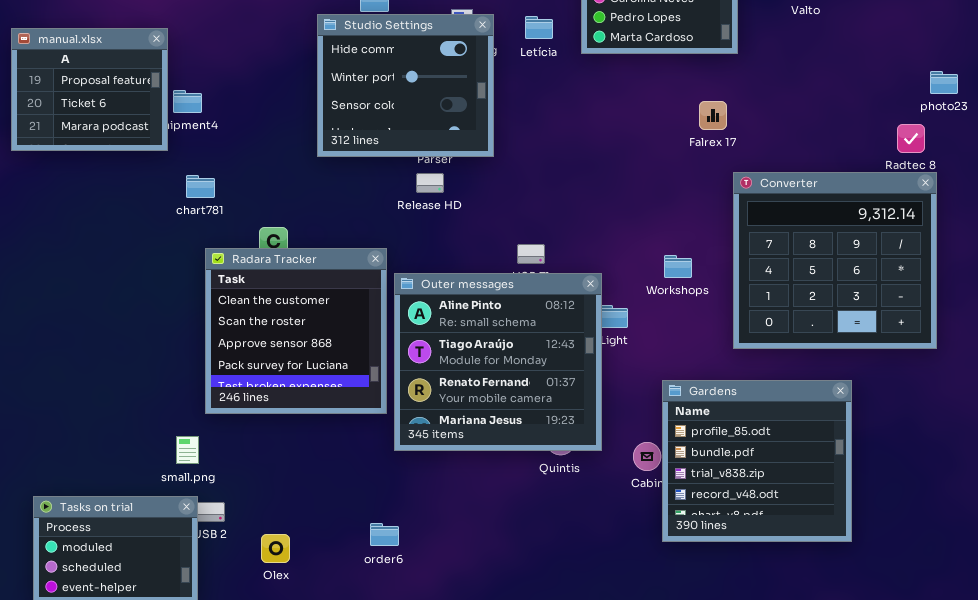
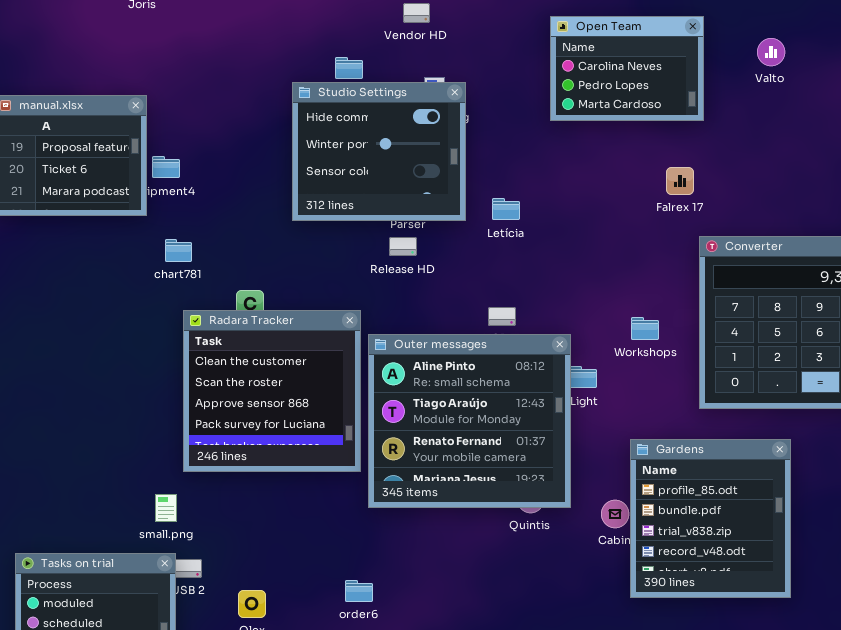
Letícia: [525,16,553,39] -> [492,198,520,220], moved
Gardens: [662,380,852,542] -> [630,439,791,598], resized

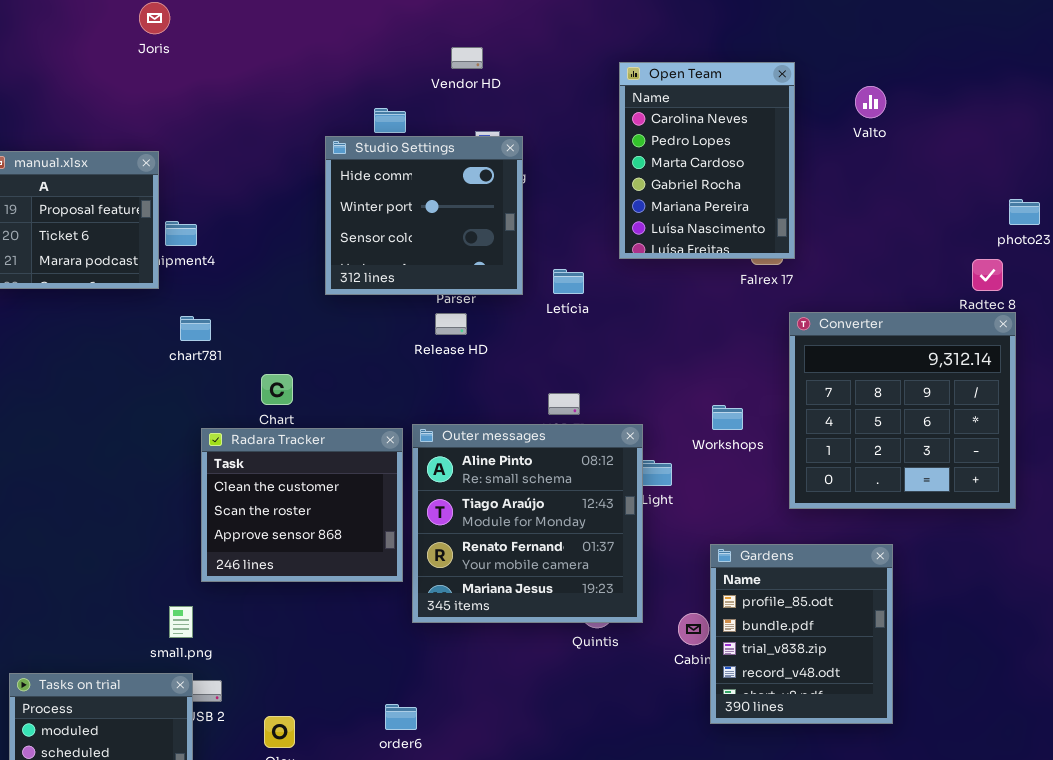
Open Team: [550,16,704,121] -> [619,62,795,259], resized
Radara Tracker: [183,310,361,472] -> [201,428,403,582], resized

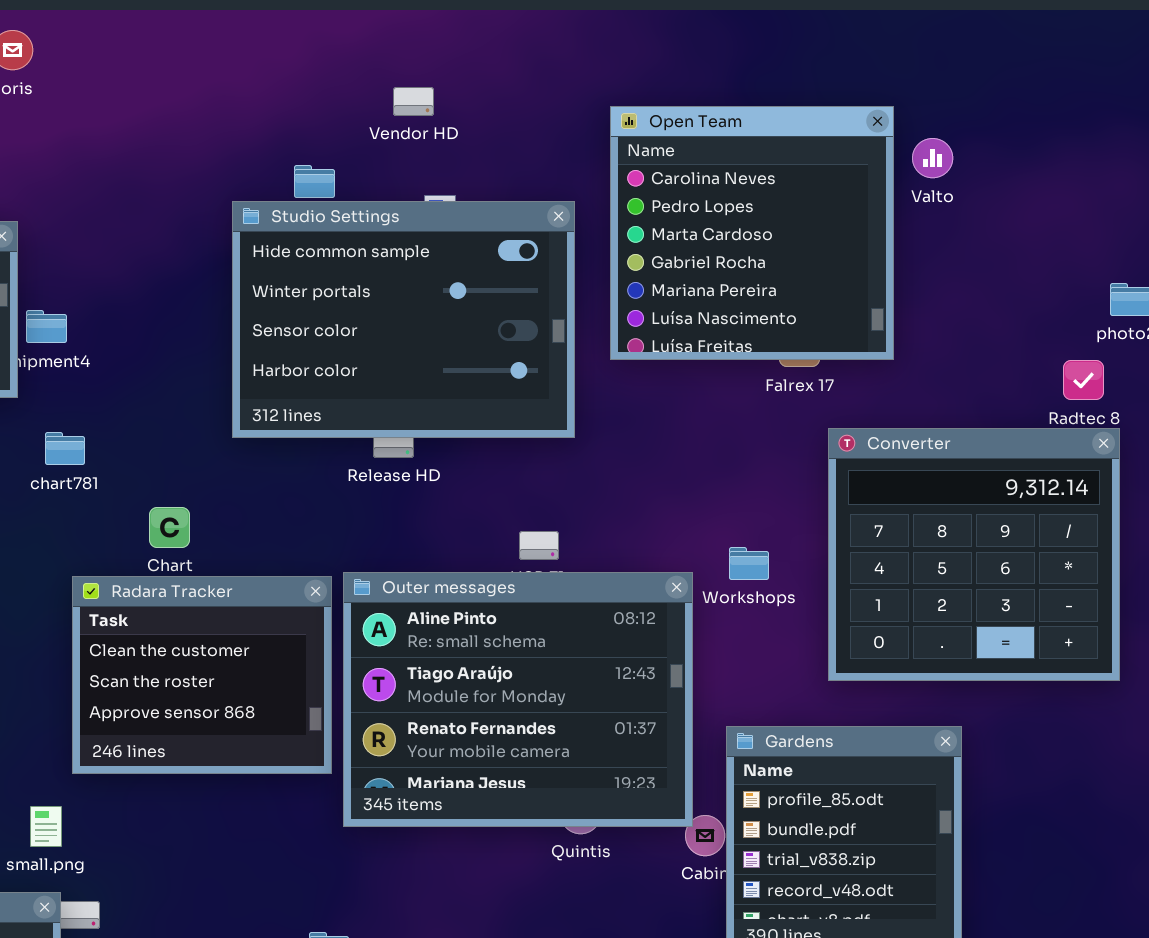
Open Team: [619,62,795,259] -> [610,106,894,360], resized
Studio Settings: [325,136,523,295] -> [232,201,575,438], resized
Outer messages: [412,424,643,623] -> [343,572,693,827], resized

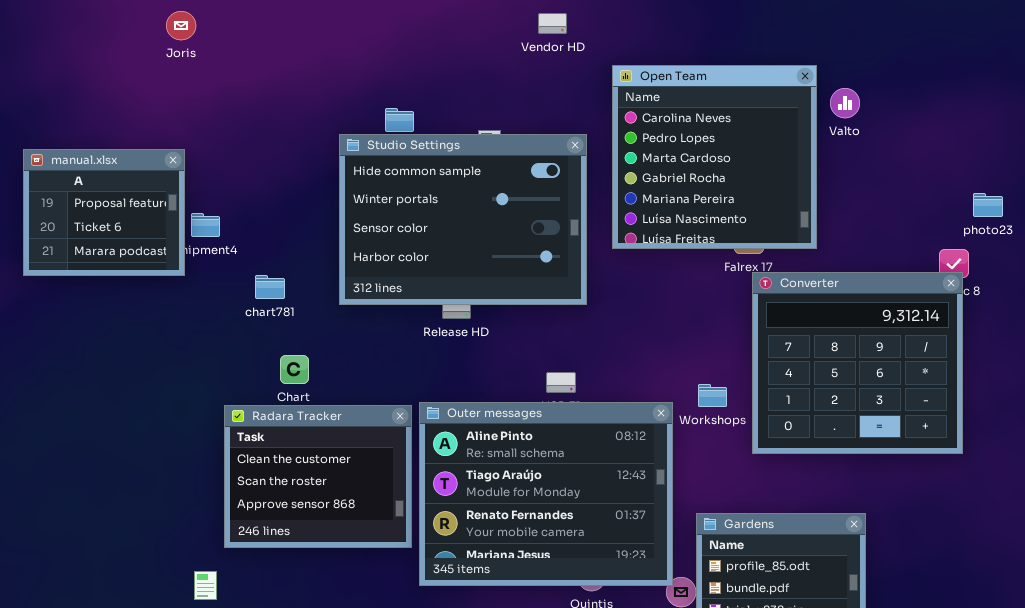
Vendor HD: [393,87,434,116] -> [538,13,567,34], moved
Converter: [828,428,1120,681] -> [752,272,963,454], moved
chart781: [45,432,85,465] -> [255,275,285,299], moved

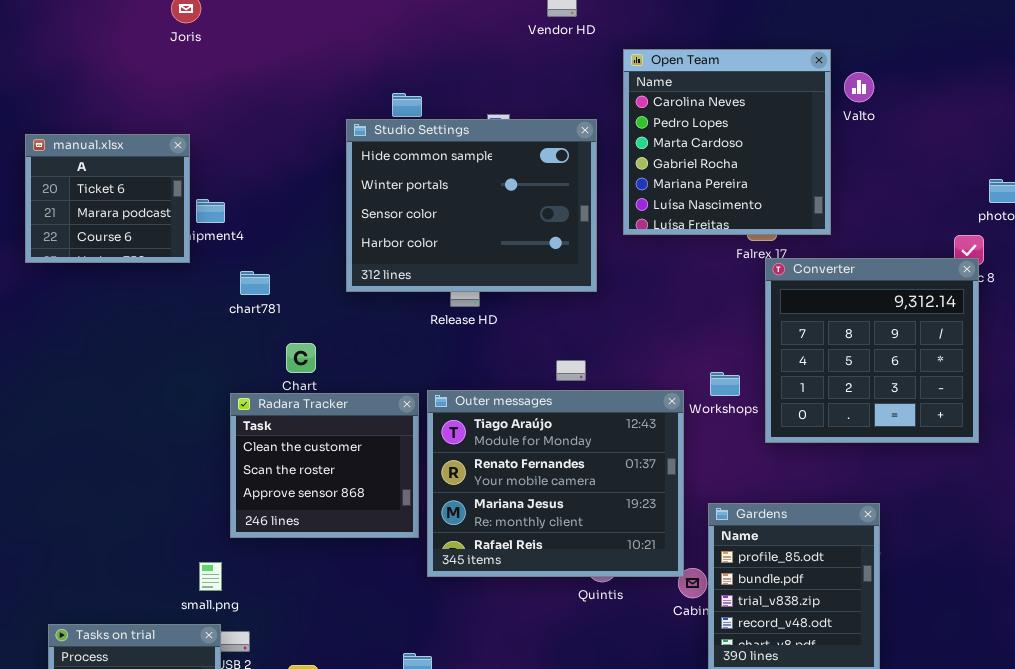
manual.xlsx: [23,149,185,276] -> [25,134,190,263], scrolled down 1 row
chart781: [255,275,285,299] -> [240,271,270,295], moved
Outer messages: [419,402,673,586] -> [427,390,684,577], scrolled down 1 row

